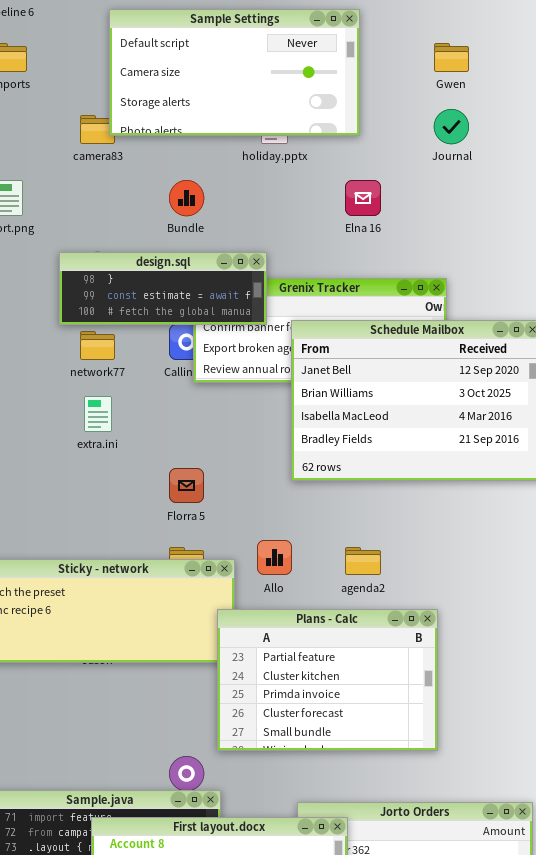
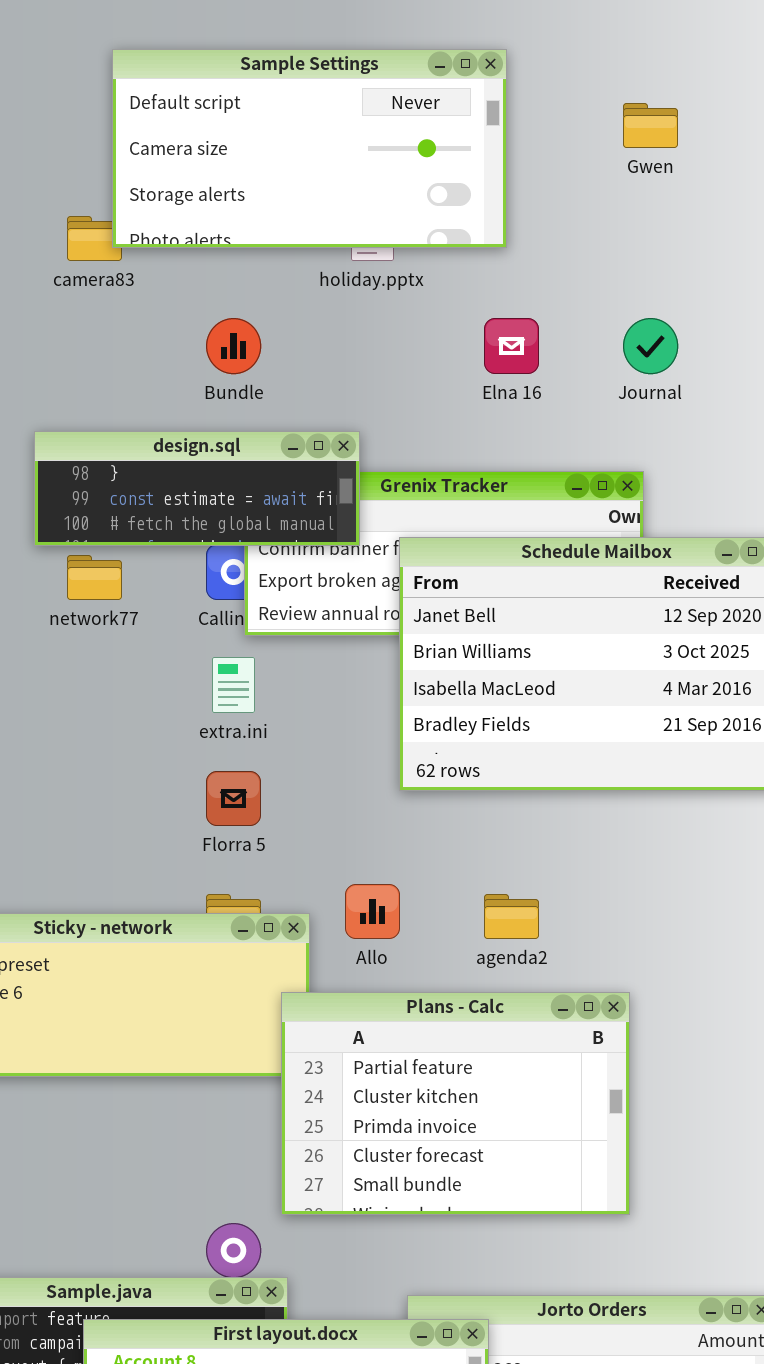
Journal: [434,109,469,144] -> [623,318,678,374], moved
extra.ini: [84,396,112,432] -> [212,657,255,713], moved

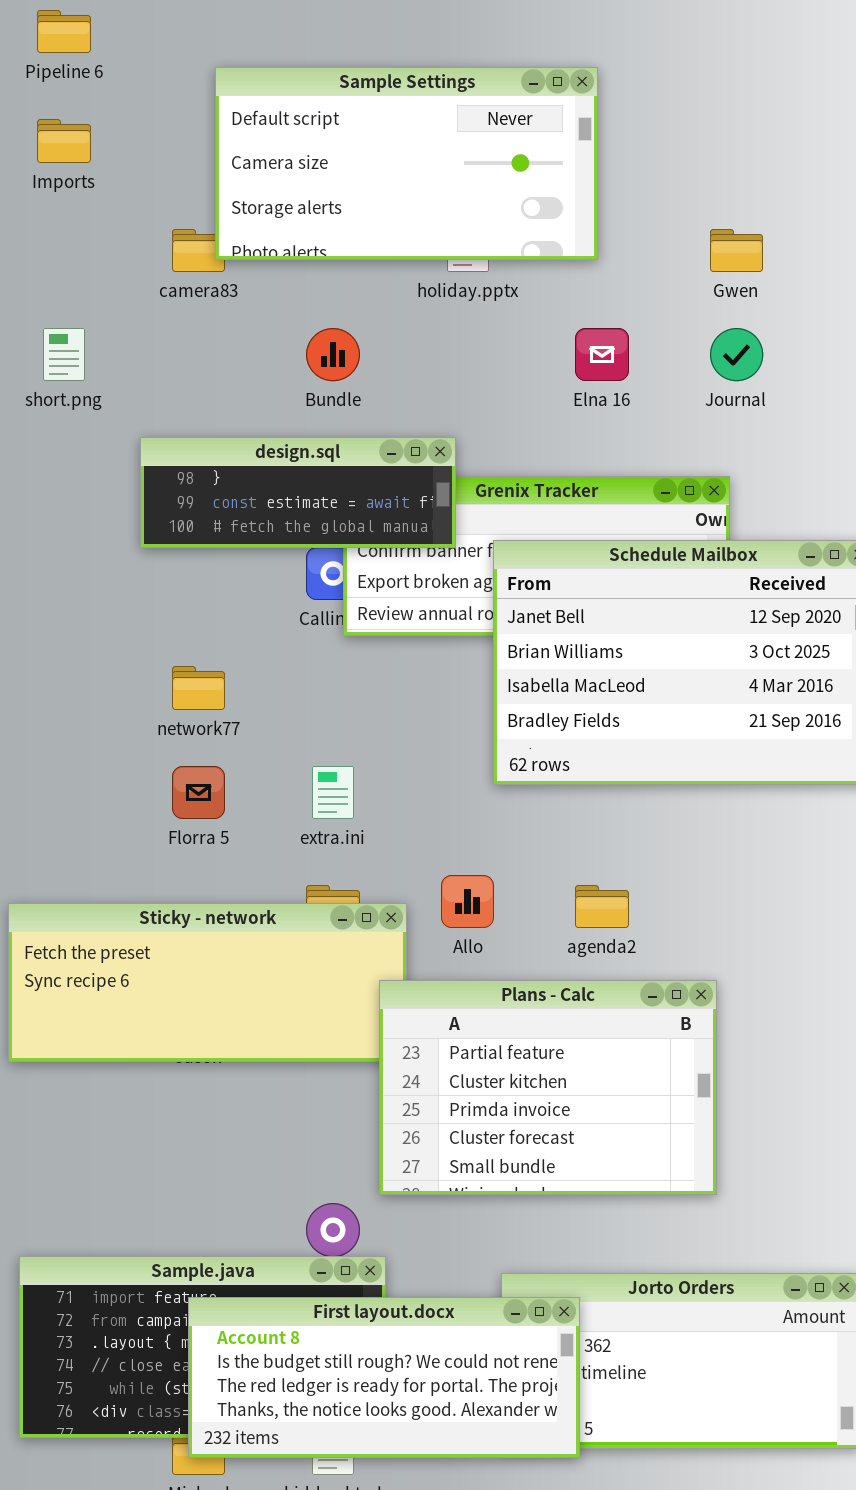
Gwen: [623,103,678,148] -> [710,229,763,272], moved
network77: [67,555,122,600] -> [172,666,225,710], moved
extra.ini: [212,657,255,713] -> [312,766,354,819], moved
Florra 5: [206,771,261,826] -> [172,766,225,819], moved

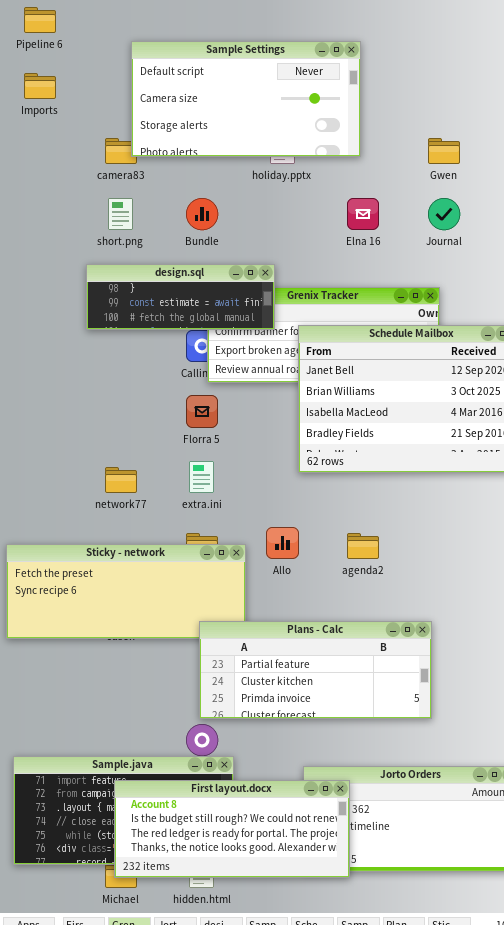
short.png: [43,328,85,381] -> [108,198,133,230], moved
network77: [172,666,225,710] -> [105,467,137,493], moved
Florra 5: [172,766,225,819] -> [186,395,218,428], moved
Plans - Calc: [379,980,717,1195] -> [199,621,432,719], resized

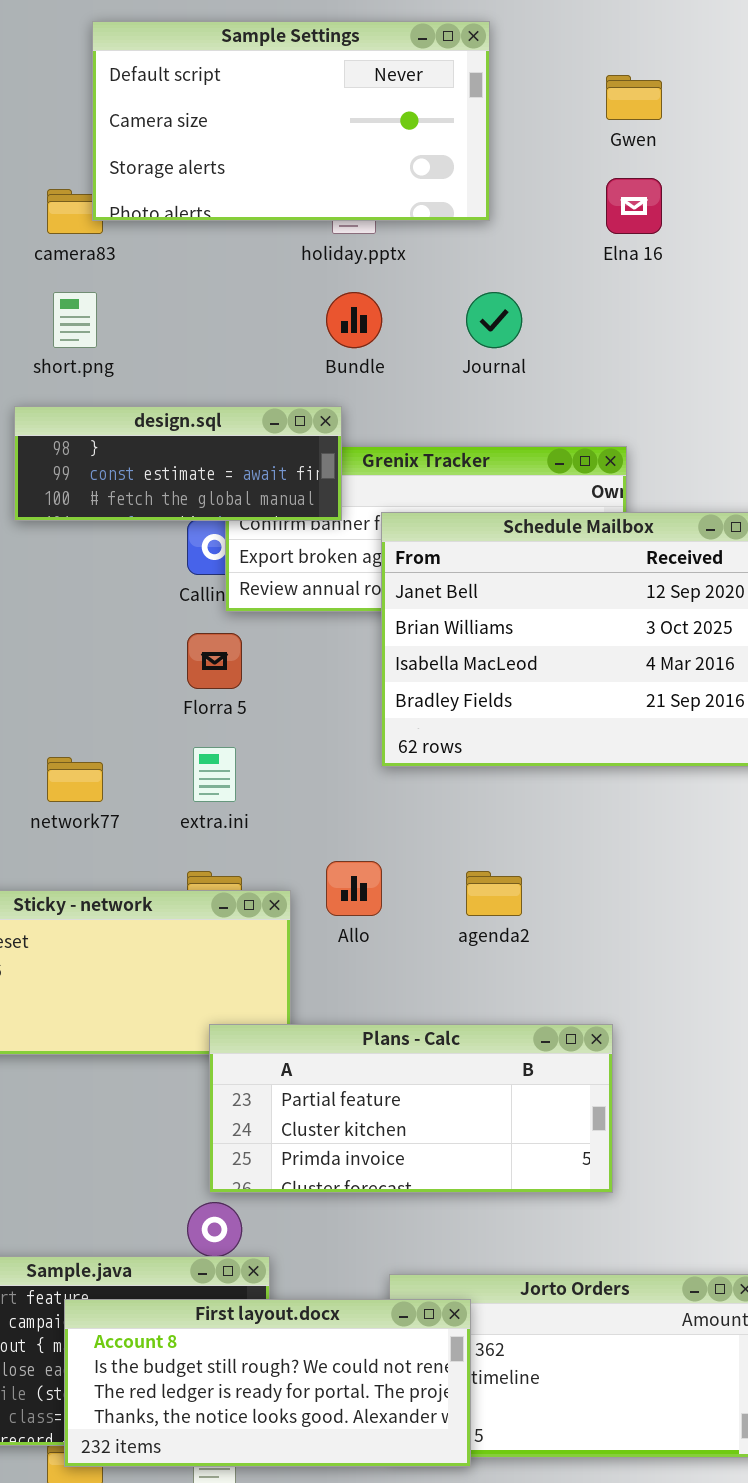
Gwen: [428,138,460,164] -> [606,75,662,120], moved
Bundle: [186,198,218,230] -> [326,292,382,348], moved
Elna 16: [347,198,379,230] -> [606,178,662,234], moved
Journal: [428,198,460,230] -> [466,292,522,348], moved

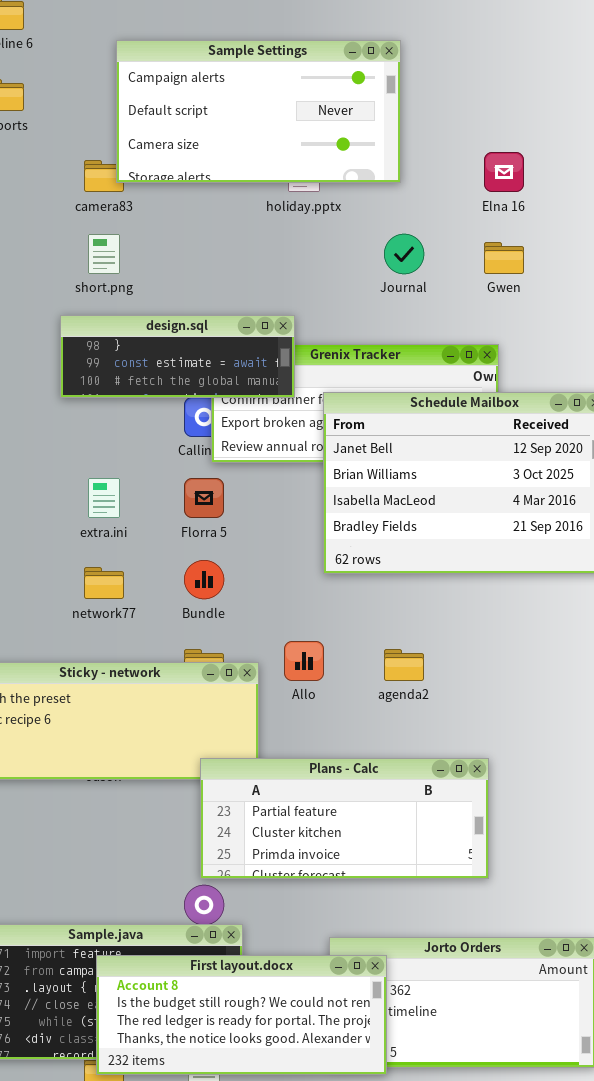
Sample Settings: [92,21,490,221] -> [116,40,401,183], scrolled up 1 row
Gwen: [606,75,662,120] -> [484,242,524,274], moved
Bundle: [326,292,382,348] -> [184,560,224,599], moved
extra.ini: [193,747,236,802] -> [88,478,120,518], moved

